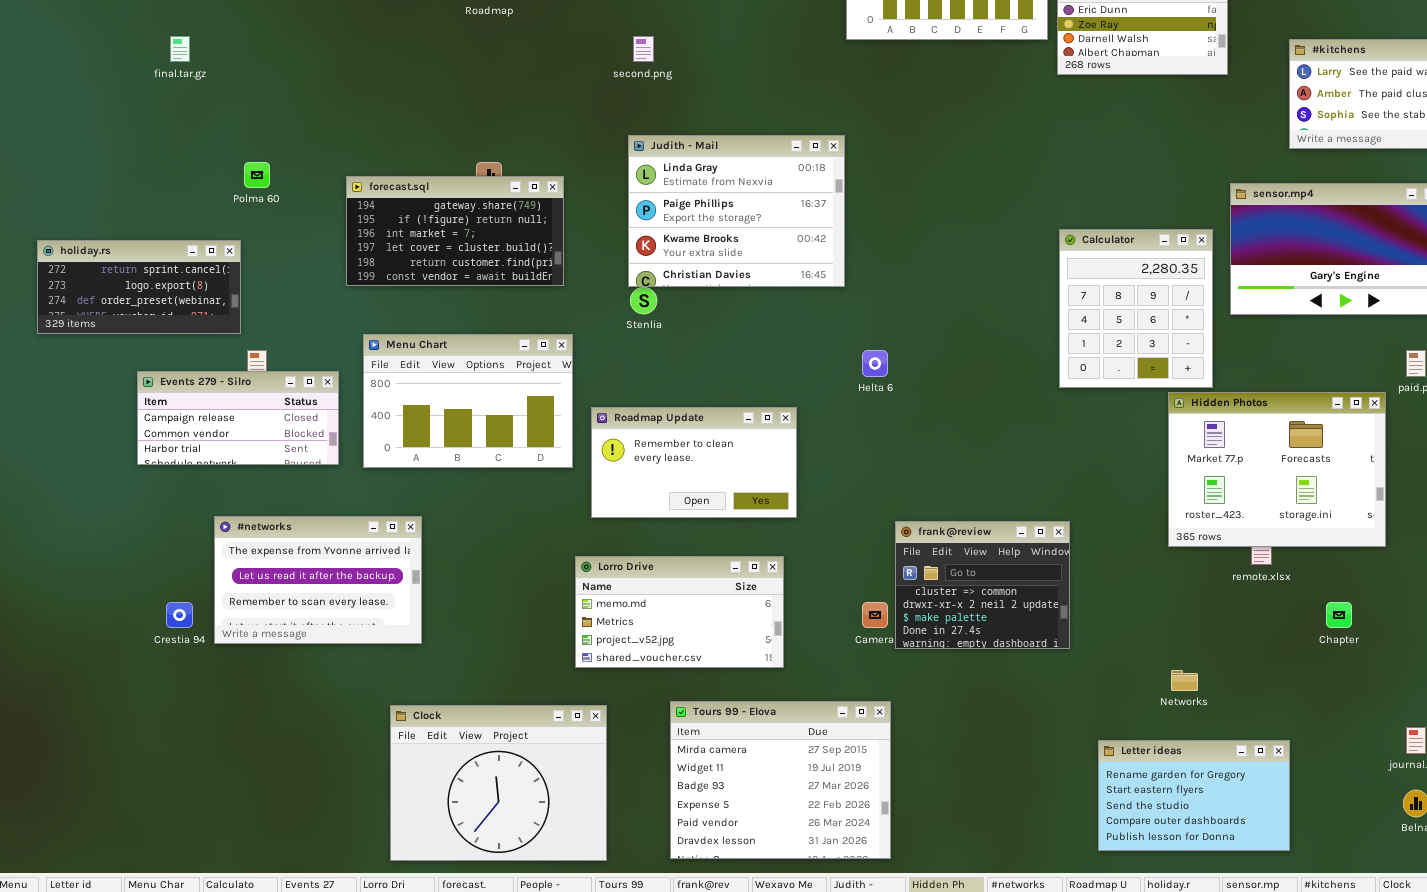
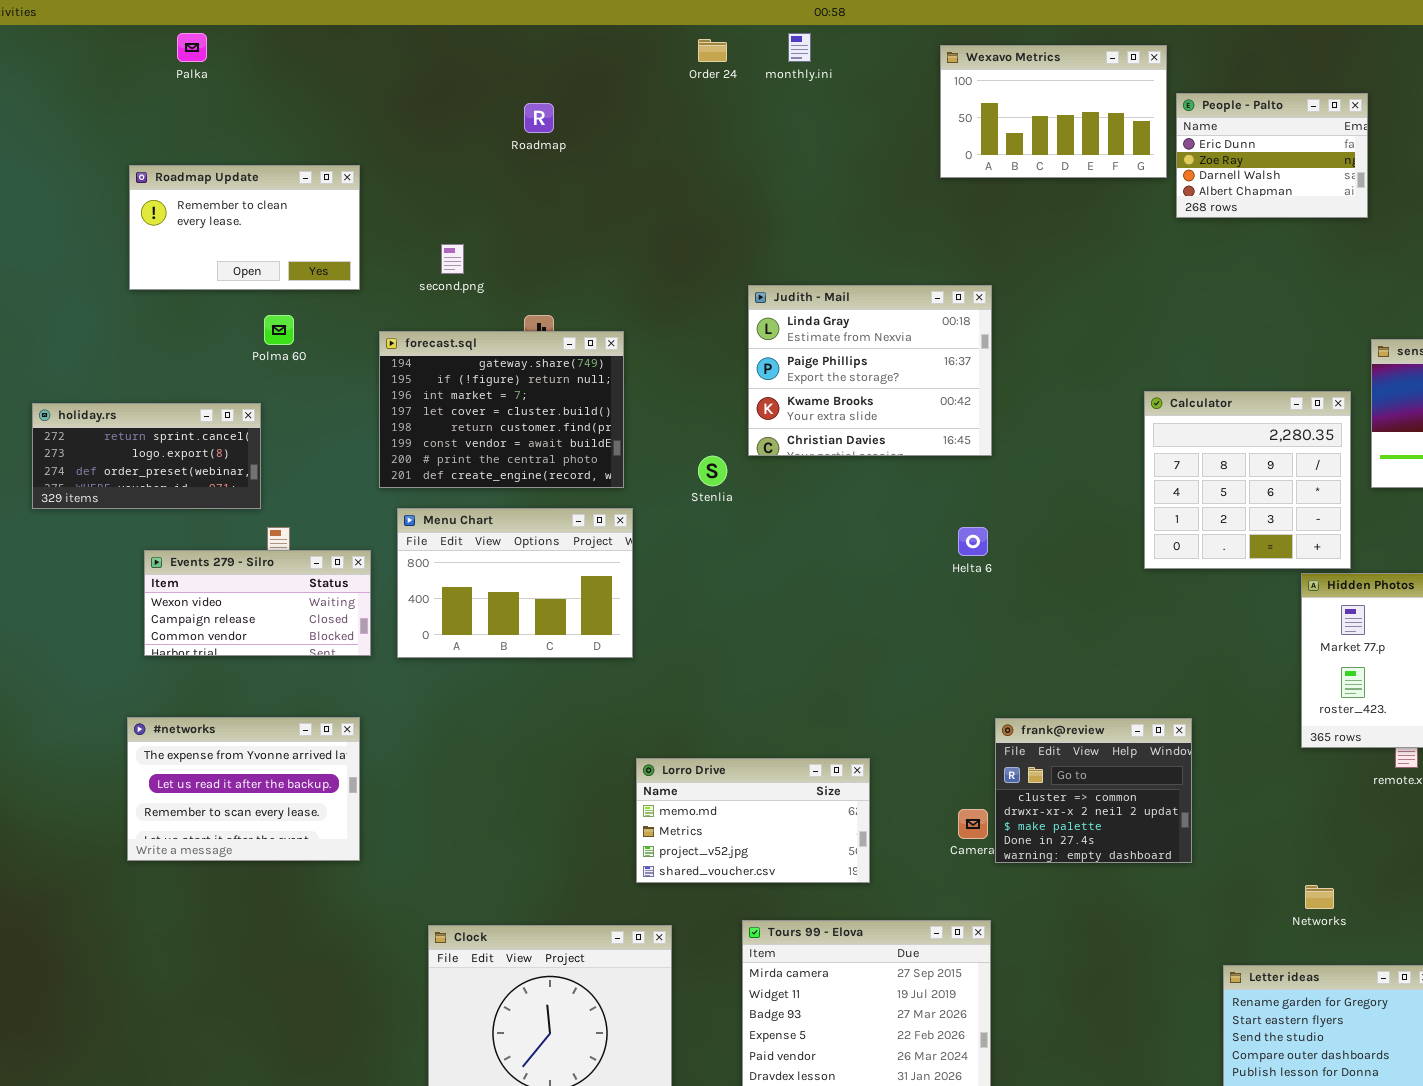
second.png: [633,36,654,62] -> [441,244,464,274], moved
Judith - Mail: [628,135,845,287] -> [748,285,992,456], moved
forecast.sql: [346,176,564,286] -> [379,331,624,488], resized
Calculator: [1059,229,1213,388] -> [1144,391,1351,569], resized
Events 279 - Silro: [137,371,339,465] -> [144,550,371,656], scrolled up 1 row
Roadmap Update: [591,407,797,518] -> [129,165,360,290], moved
#networks: [214,516,422,644] -> [127,717,360,861], moved

